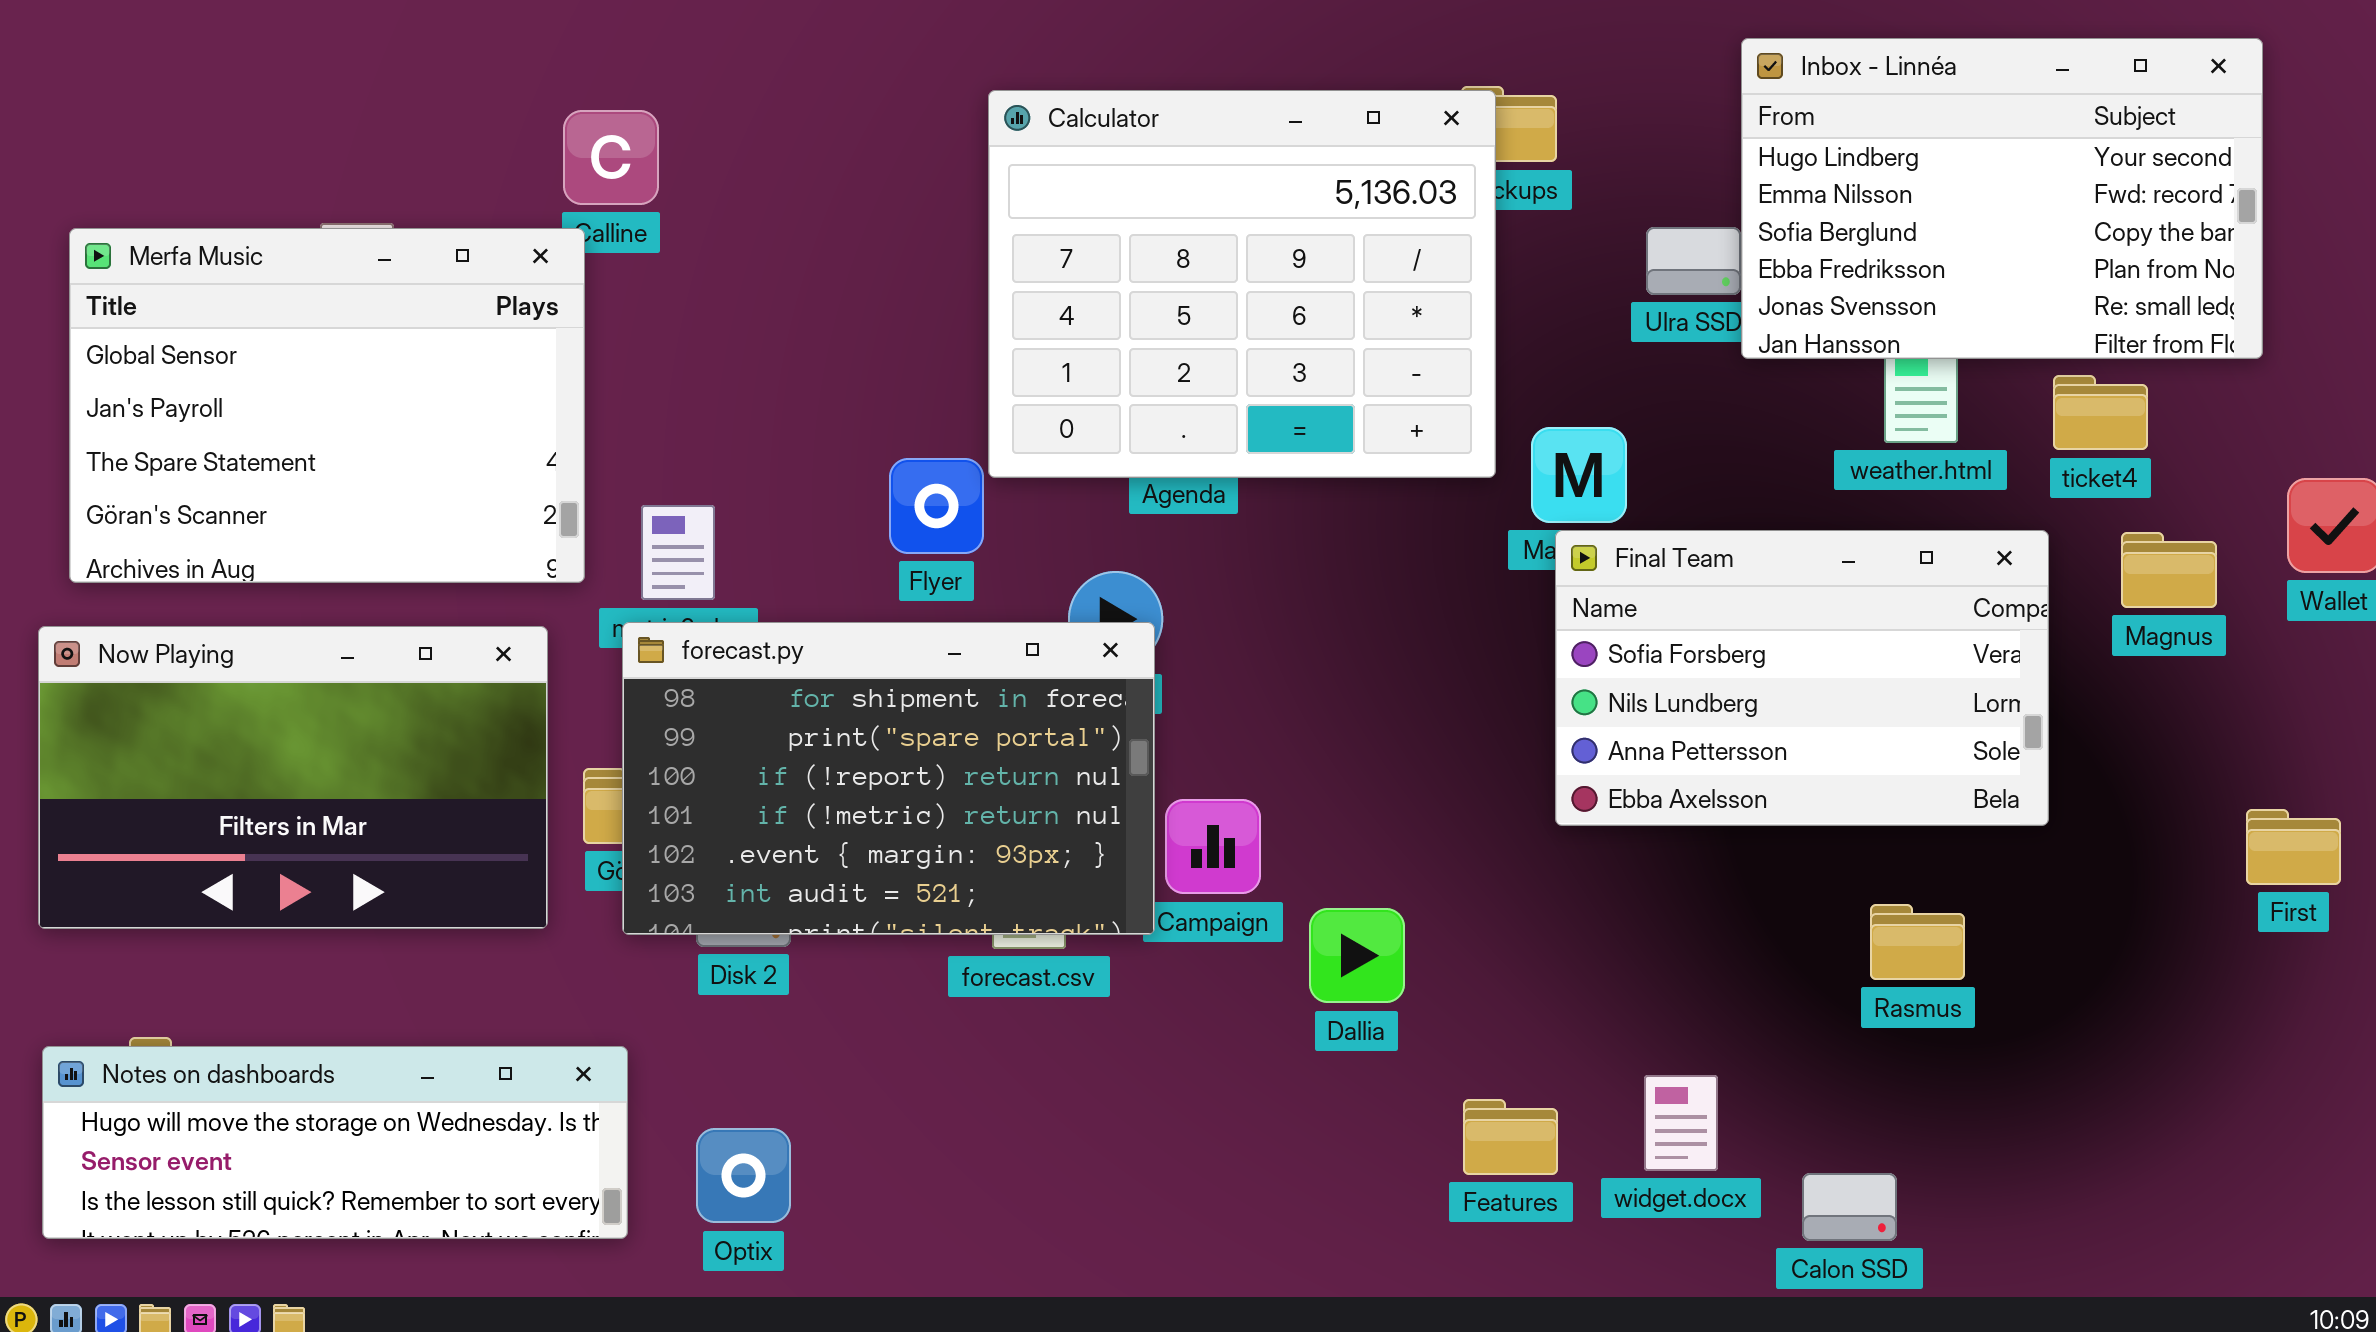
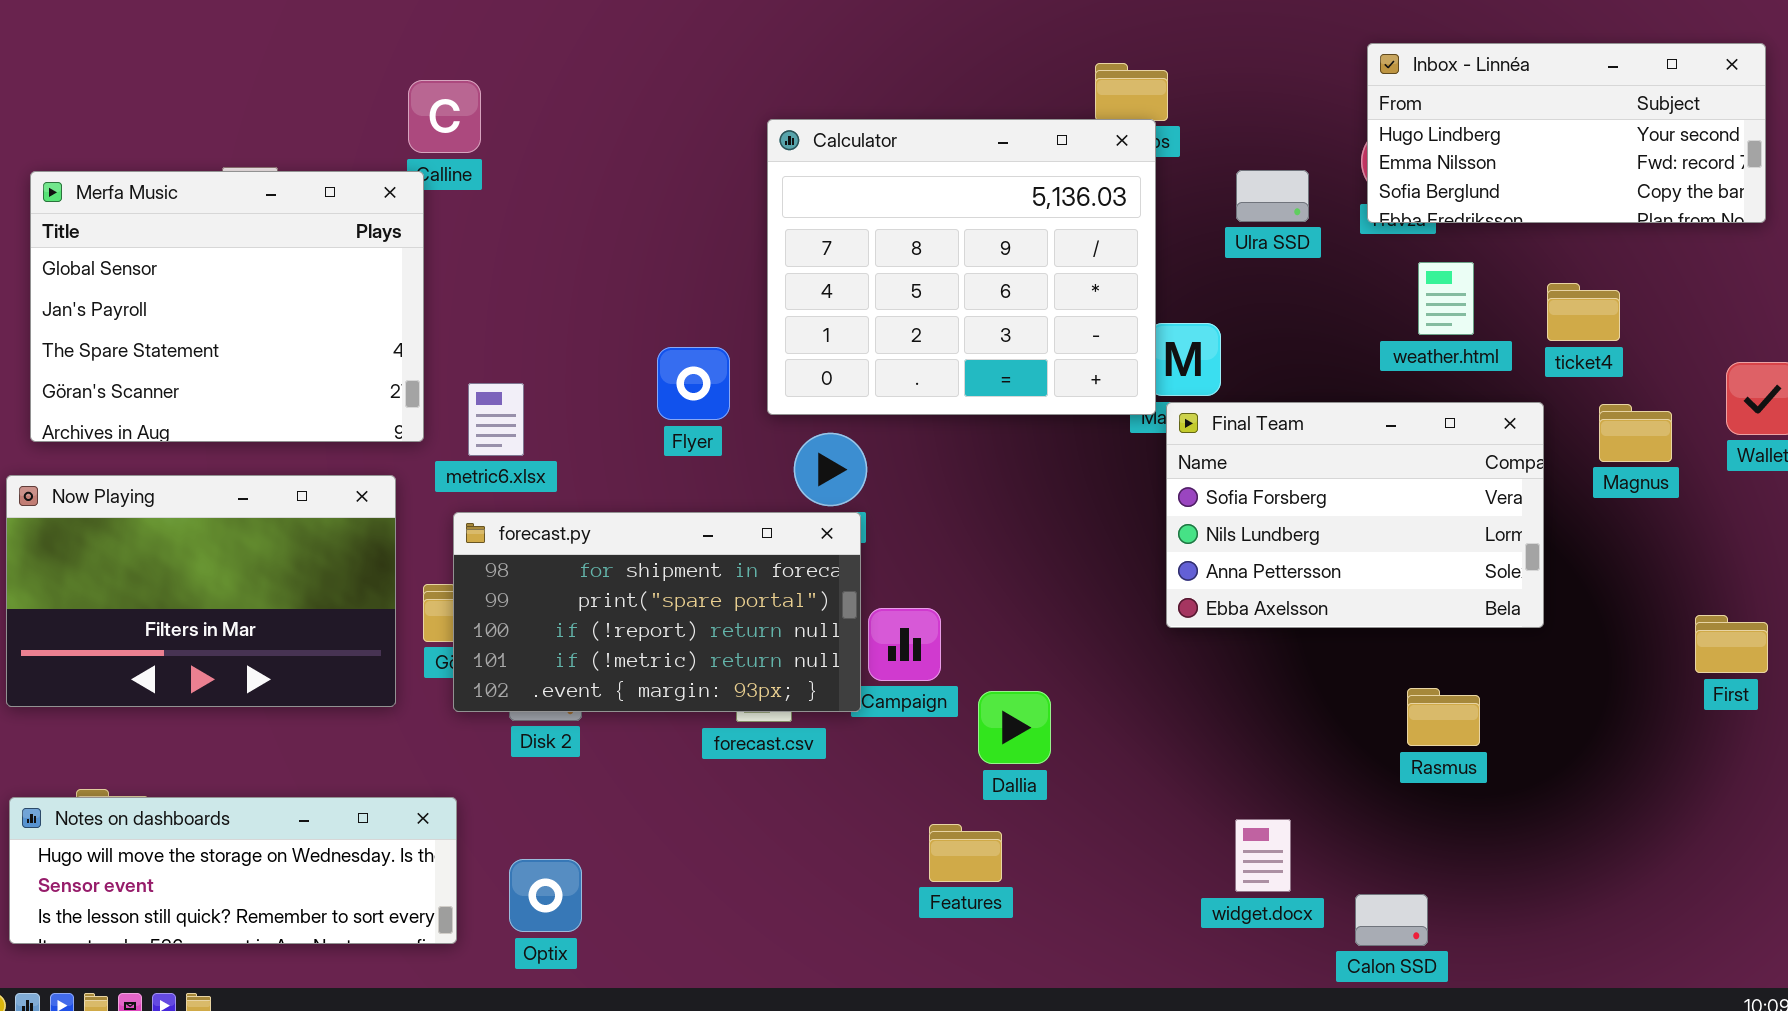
Inbox - Linnéa: [1741,38,2263,359] -> [1367,43,1766,223], moved, resized
Calculator: [988,90,1496,478] -> [767,119,1156,415], moved
forecast.py: [622,622,1155,935] -> [453,512,861,712], resized
Features: [1463,1099,1558,1175] -> [929,824,1002,882], moved

